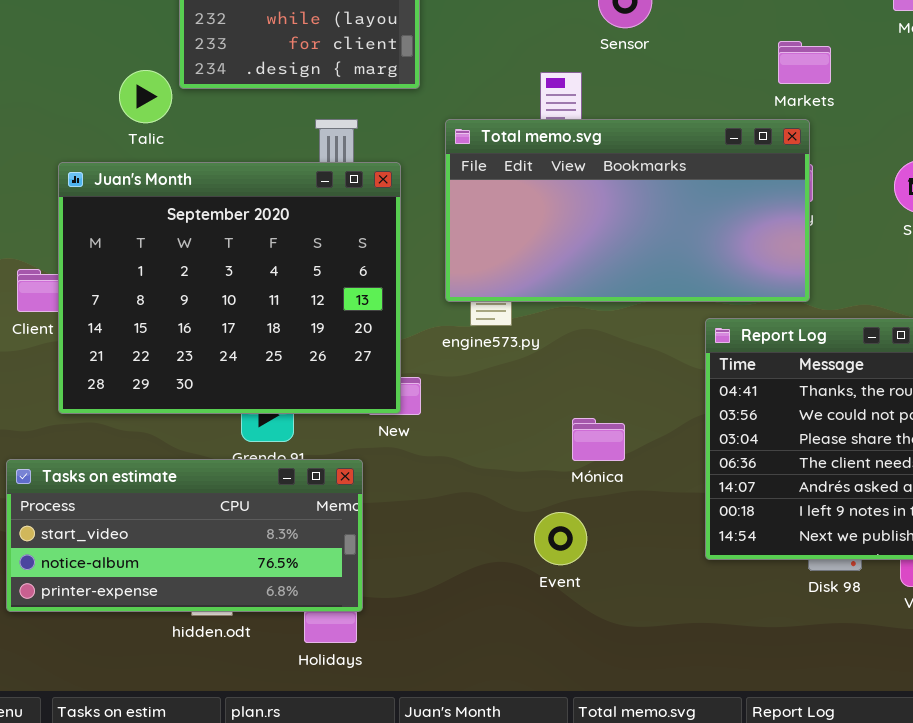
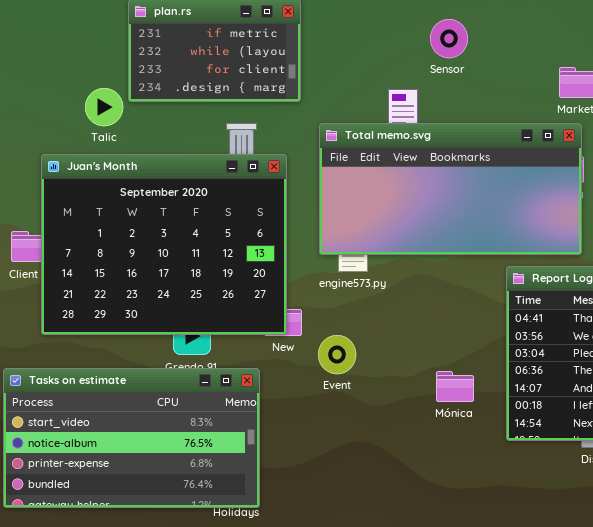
Mónica: [572,418,625,461] -> [436,371,474,402], moved
Tasks on estimate: [6,459,363,612] -> [3,368,260,508], resized
Event: [534,512,587,565] -> [318,335,356,374], moved

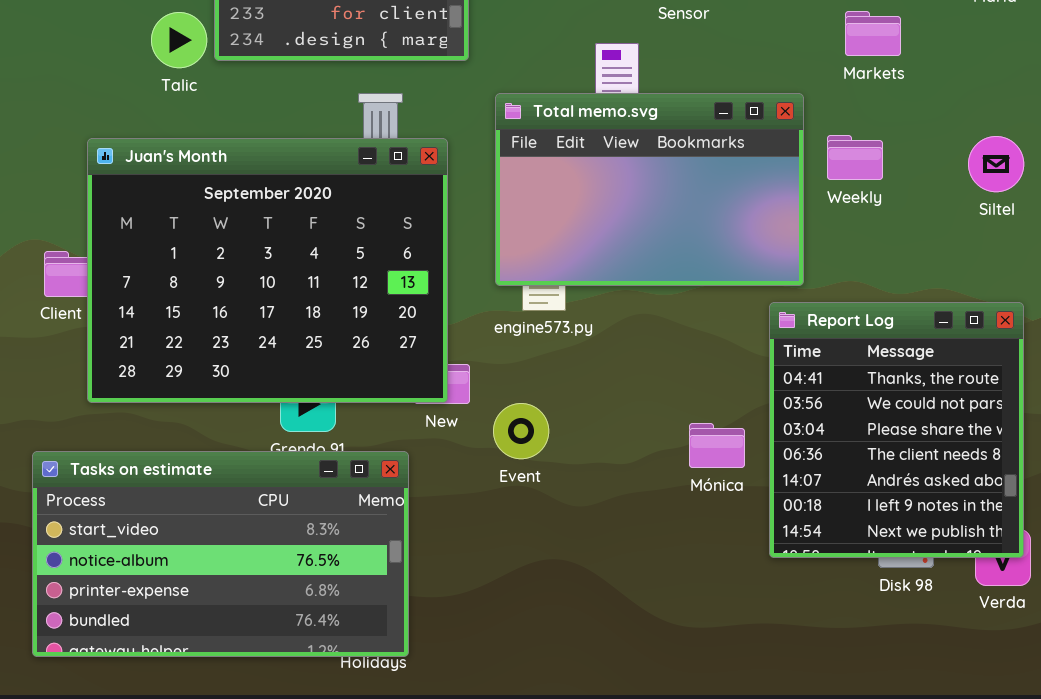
Talic: [85,88,123,126] -> [151,12,207,68], moved
Total memo.svg: [319,123,582,255] -> [495,93,804,286], resized
Mónica: [436,371,474,402] -> [689,423,745,468], moved

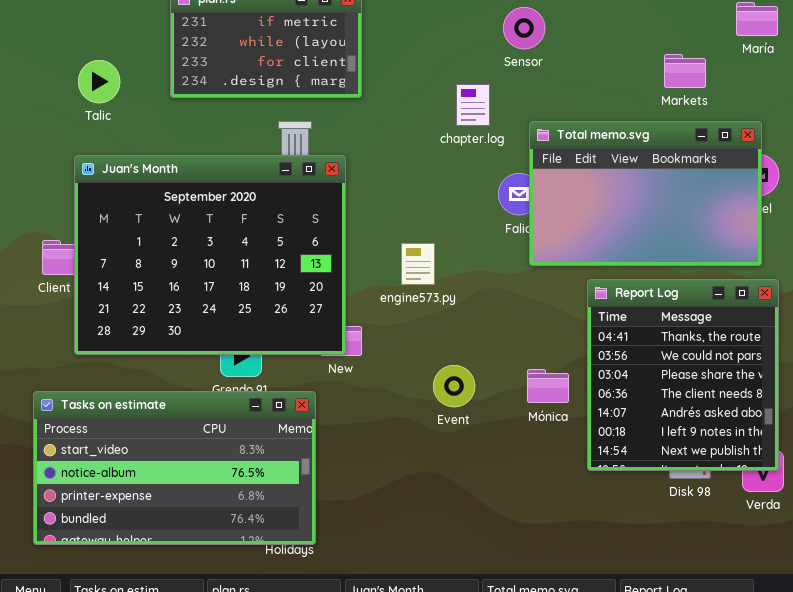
Markets: [845,11,901,56] -> [664,54,706,88], moved
Talic: [151,12,207,68] -> [78,60,120,103], moved
Total memo.svg: [495,93,804,286] -> [529,121,762,266], moved
Event: [493,403,549,459] -> [433,365,475,407], moved

